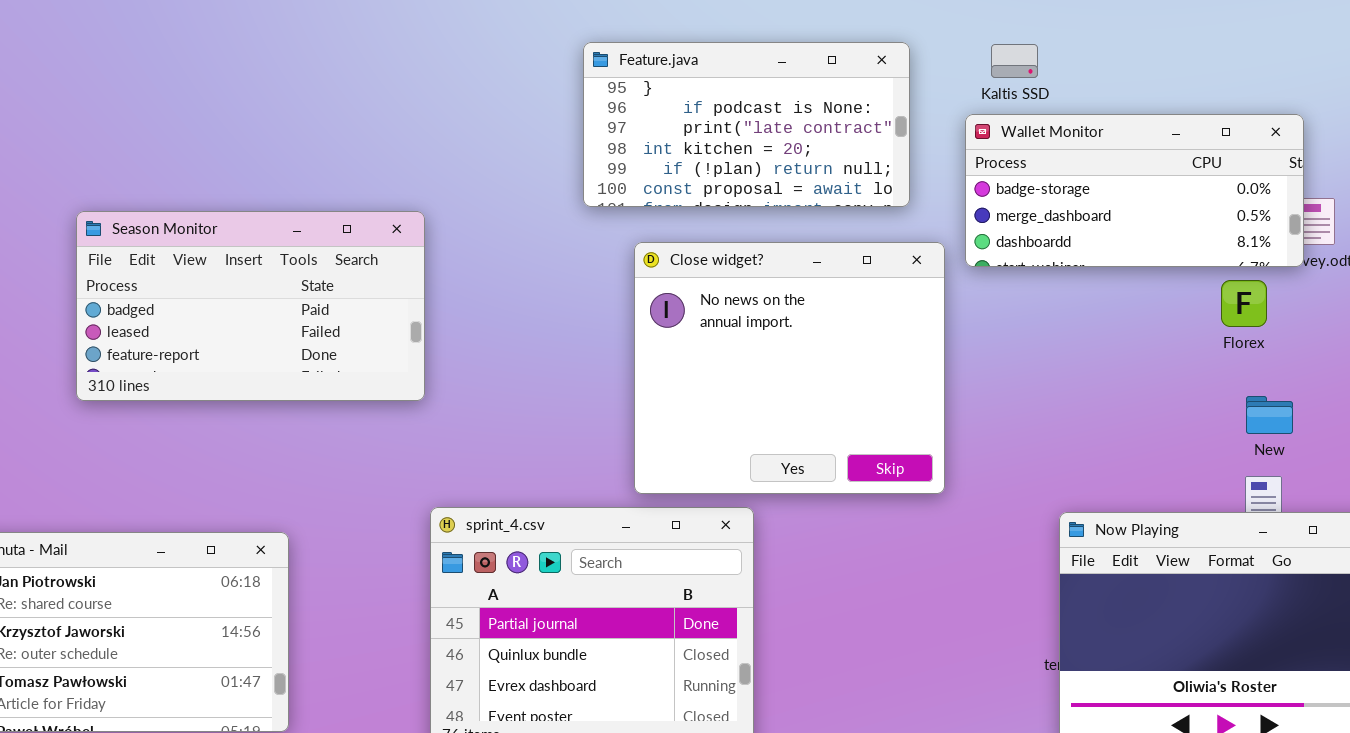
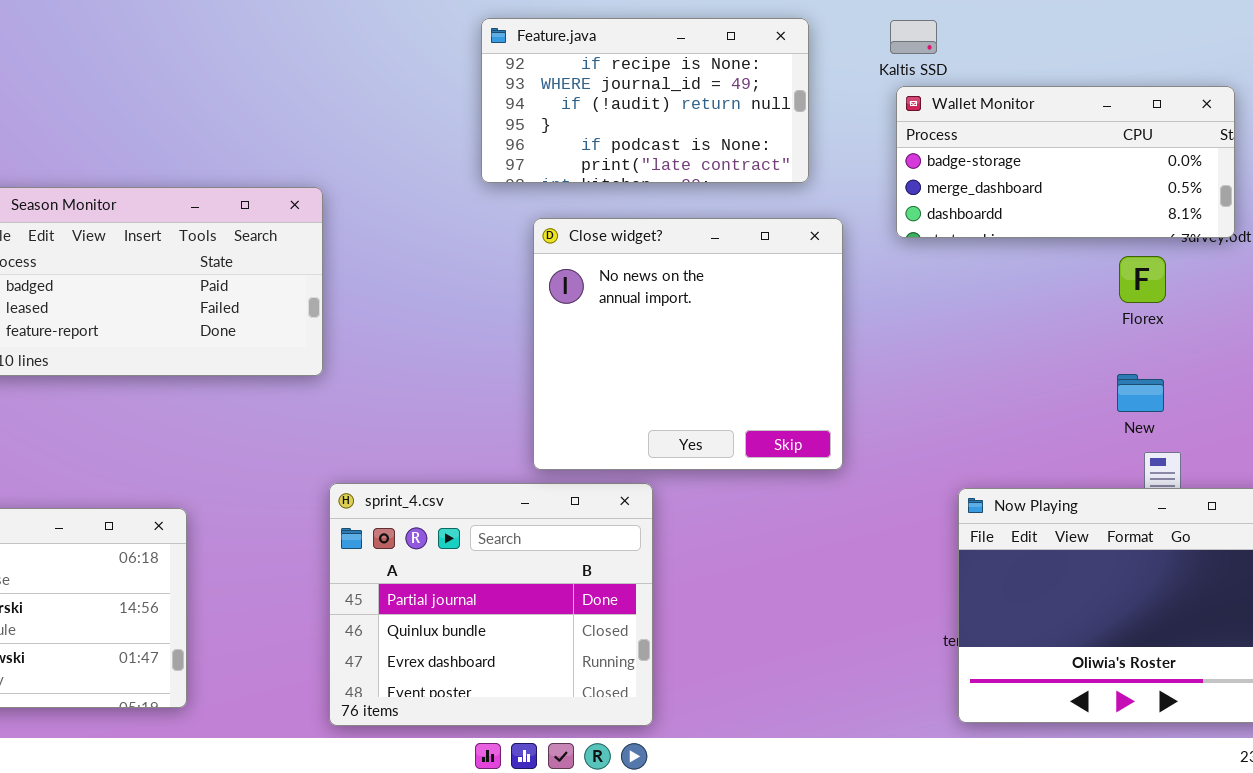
Feature.java: [583,42,910,207] -> [481,18,809,183], scrolled up 3 rows
Wallet Monitor: [965,114,1304,267] -> [896,86,1235,238], moved
New: [1246,396,1293,434] -> [1117,374,1164,412], moved

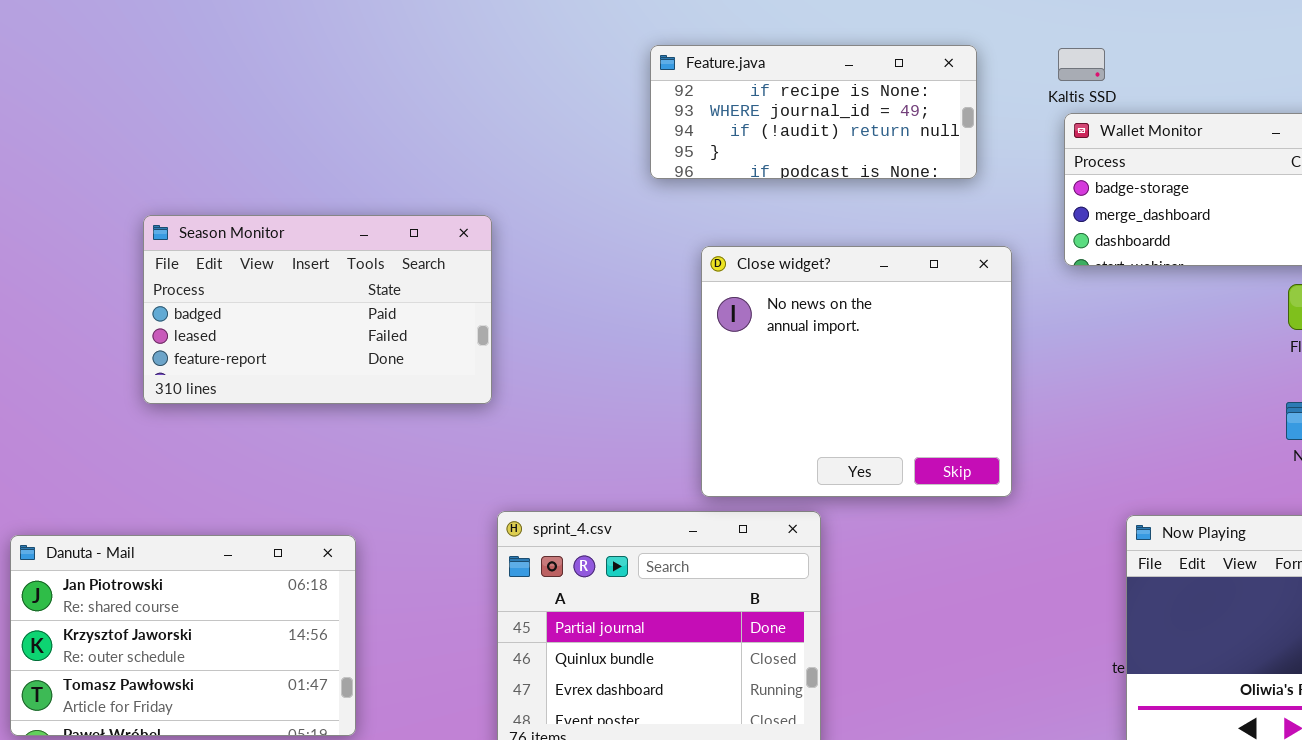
Feature.java: [481,18,809,183] -> [650,45,977,179], resized

